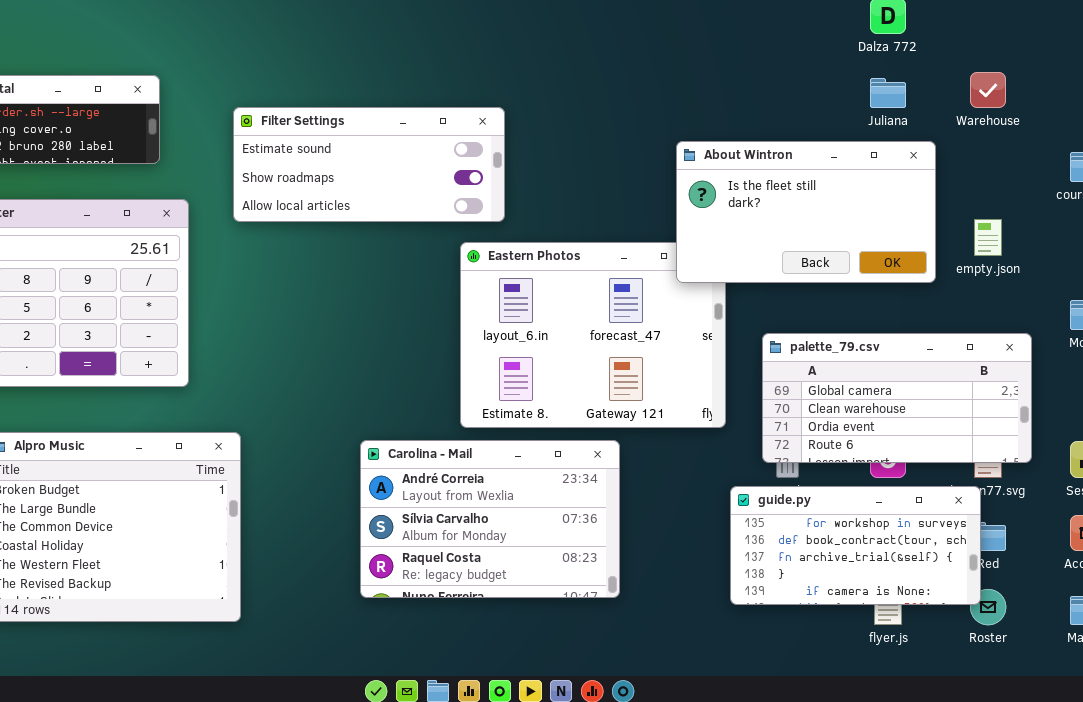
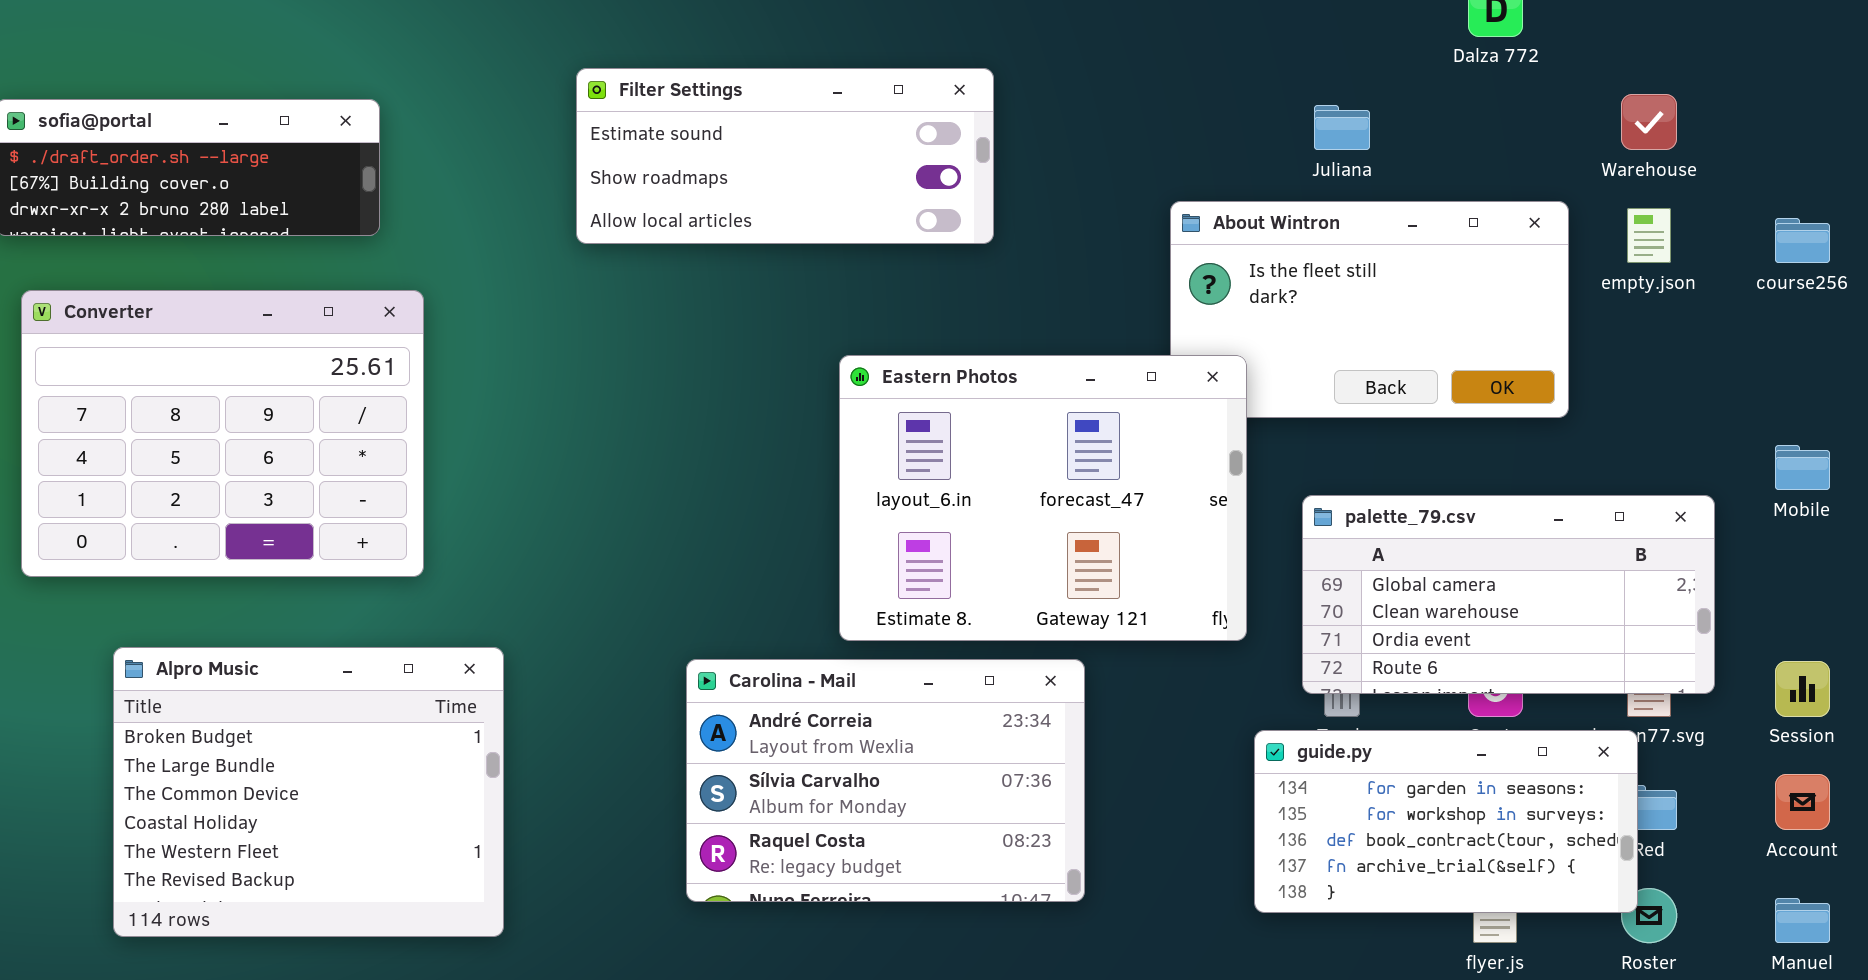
Juliana: [870,78,906,108] -> [1314,105,1370,150], moved
Filter Settings: [233,107,505,222] -> [576,68,994,244], moved
empty.json: [974,219,1002,256] -> [1627,208,1671,263], moved
Eastern Photos: [460,242,726,428] -> [839,355,1247,641], raised
guide.py: [730,486,981,605] -> [1254,730,1638,913], scrolled up 1 row

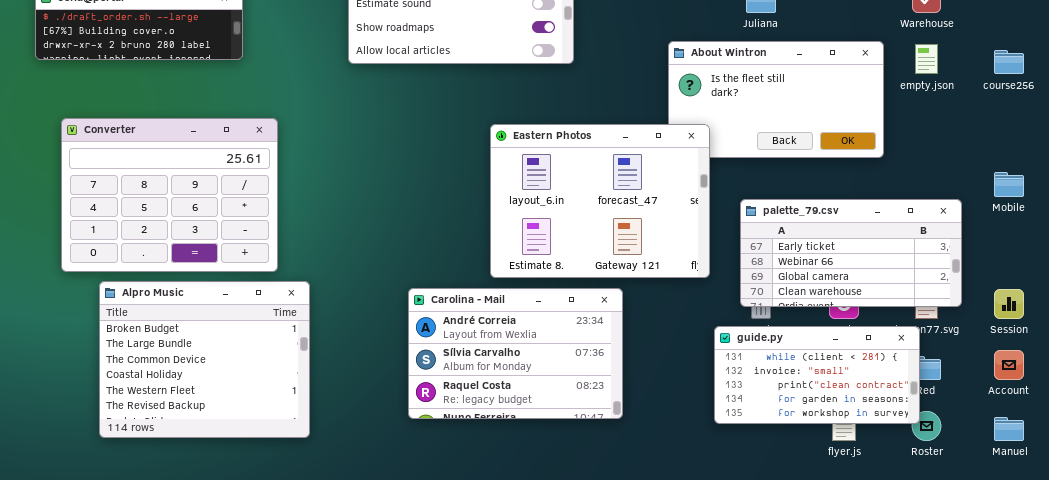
Converter: [21,290,424,577] -> [61,118,278,272], moved
palette_79.csv: [1302,495,1715,694] -> [740,199,962,307], scrolled up 2 rows
guide.py: [1254,730,1638,913] -> [714,326,920,424], scrolled up 3 rows

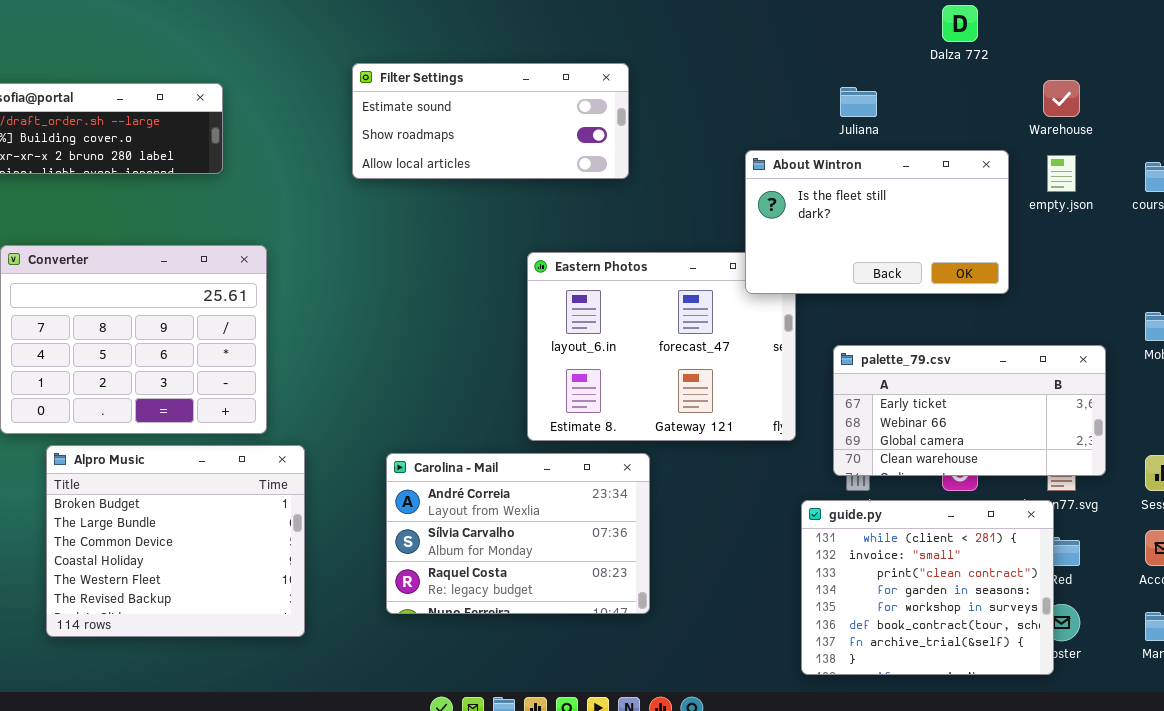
About Wintron: [668,41,884,158] -> [745,150,1009,294], raised
Carolina - Mail: [408,288,623,419] -> [386,453,650,614], moved
guide.py: [714,326,920,424] -> [801,500,1054,675], resized

